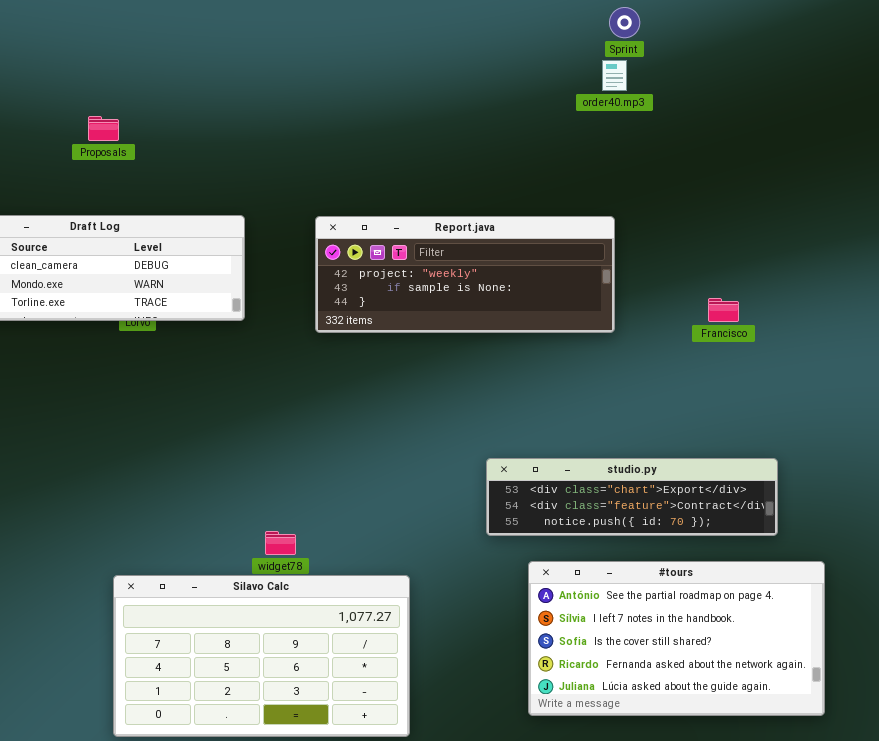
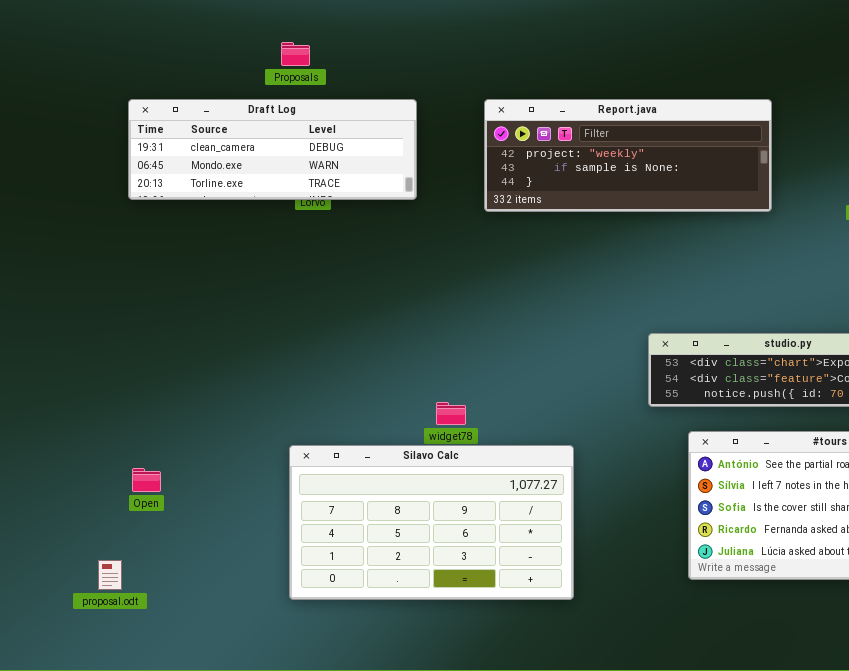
Proposals: [88,116,119,141] -> [281,42,310,66], moved

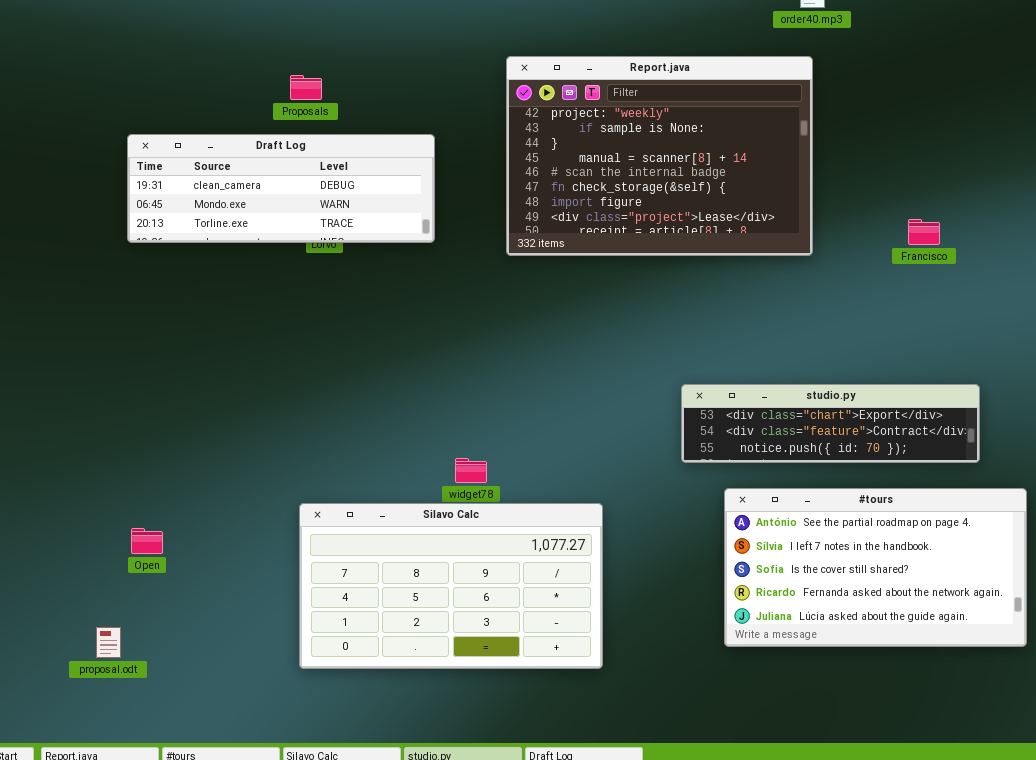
Report.java: [484,99,772,212] -> [506,56,813,256], resized

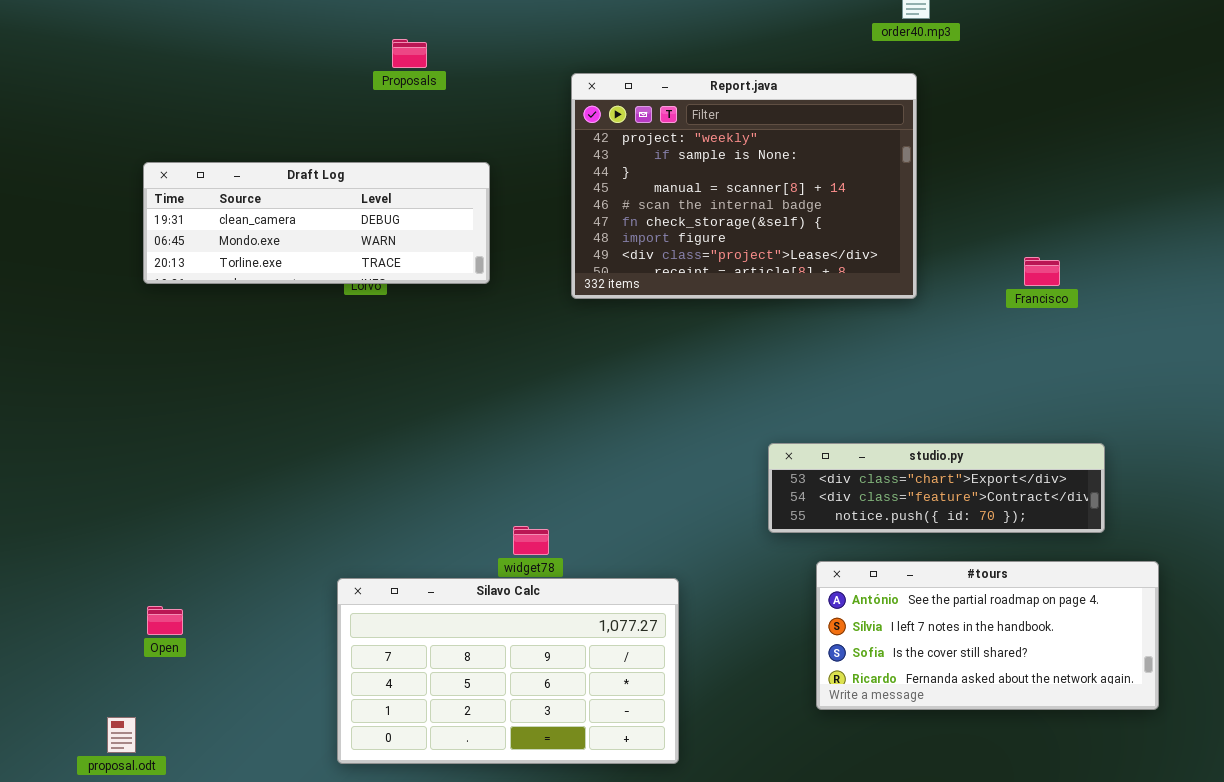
Proposals: [290,75,322,100] -> [392,39,427,68], moved
#tours: [724,488,1027,647] -> [816,561,1159,710], resized

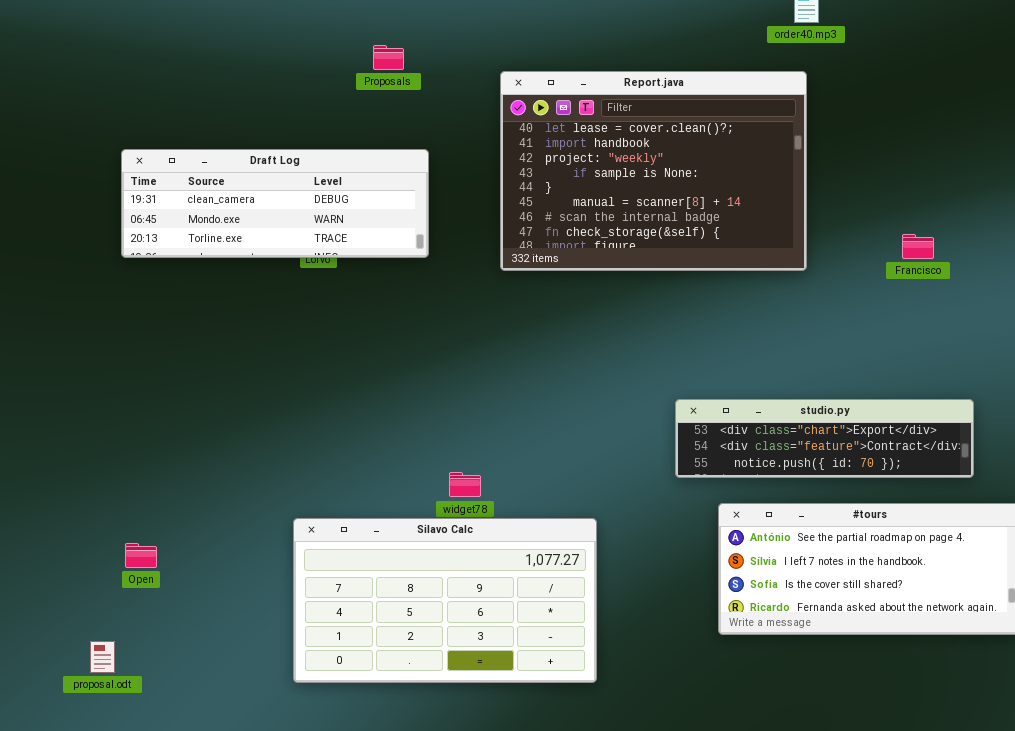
Proposals: [392,39,427,68] -> [373,45,404,70], moved
Report.java: [571,73,917,299] -> [500,71,807,271], scrolled up 2 rows

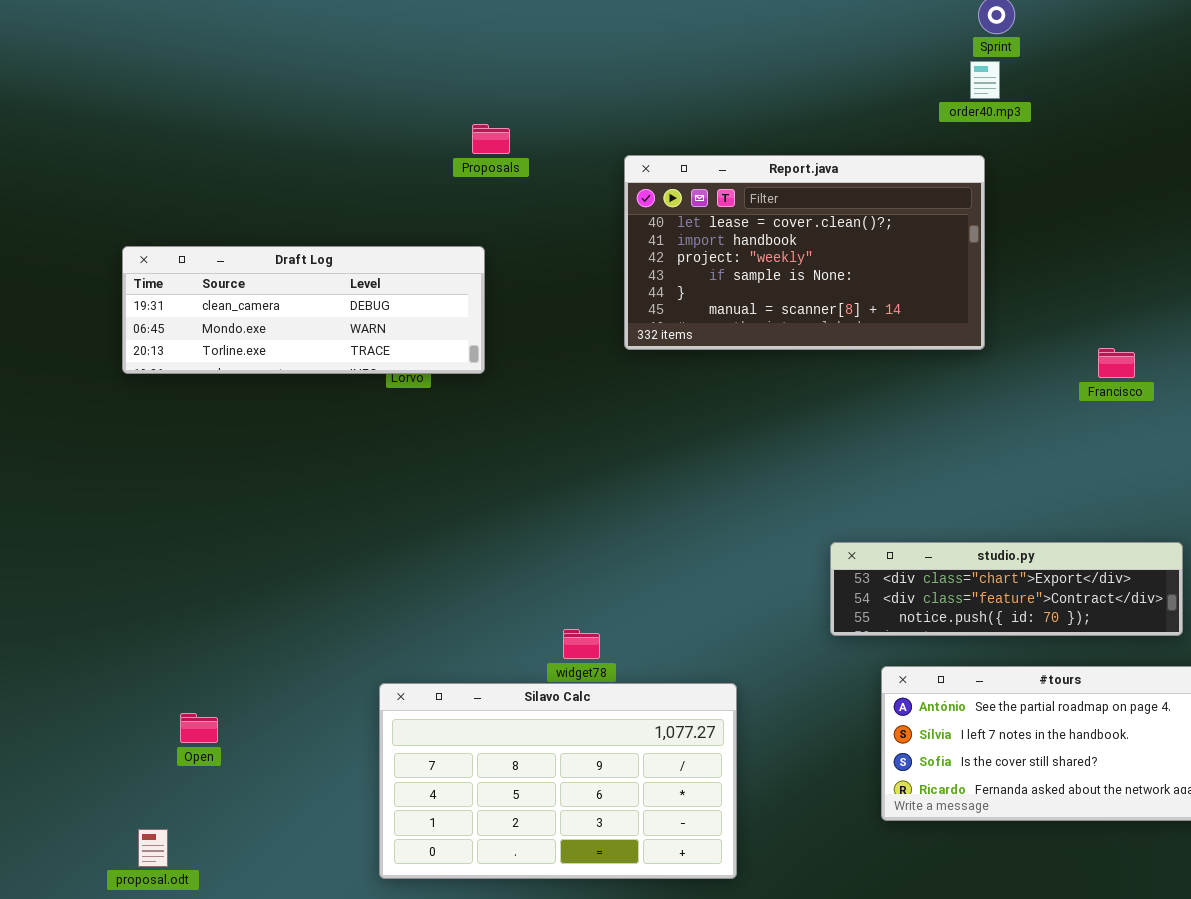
Report.java: [500,71,807,271] -> [624,155,985,350], resized
Draft Log: [121,149,429,258] -> [122,246,485,374], moved

